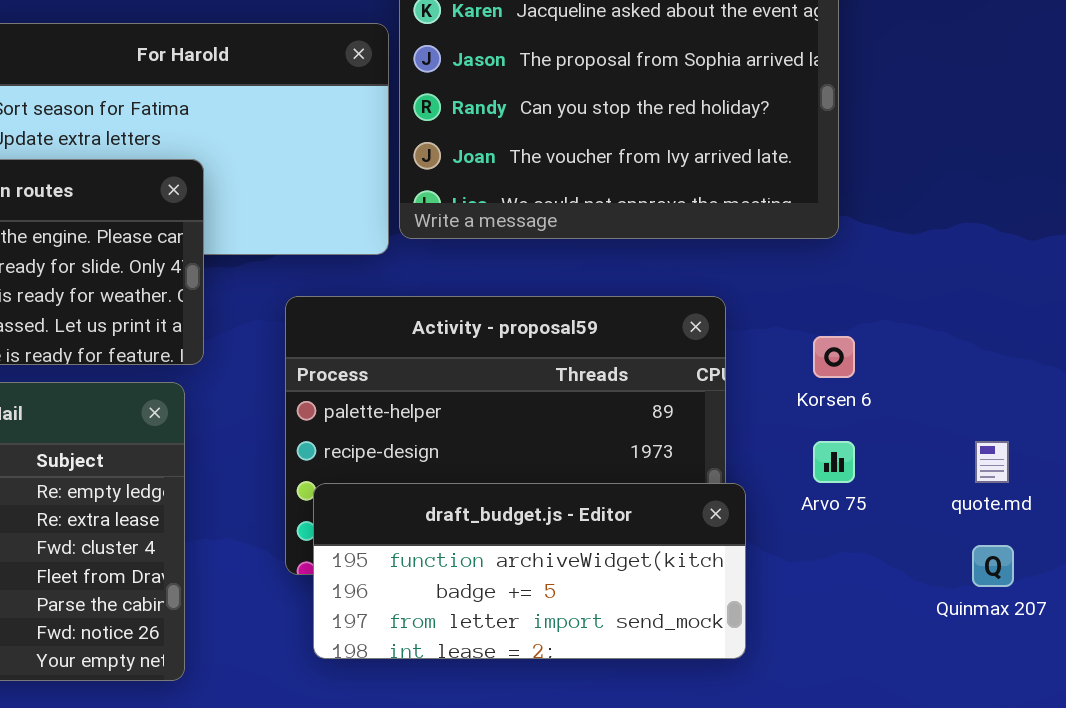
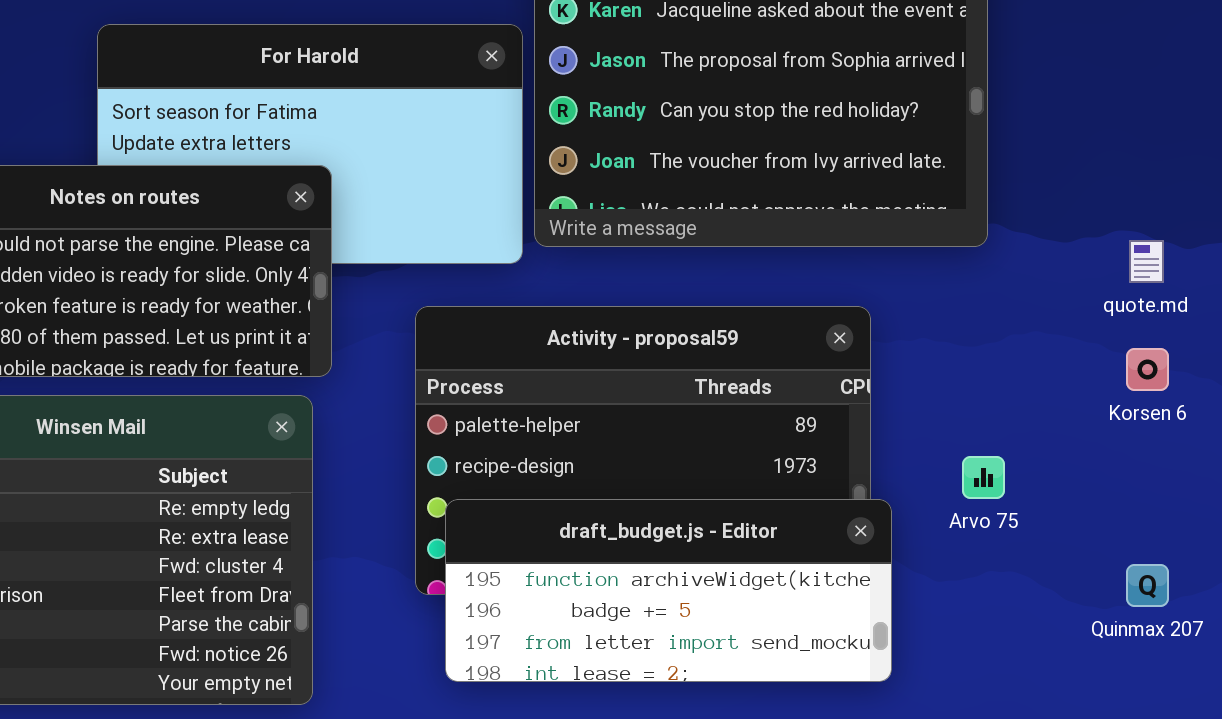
Korsen 6: [813,336,855,378] -> [1126,348,1169,391], moved
quote.md: [975,441,1009,483] -> [1129,240,1164,283], moved

